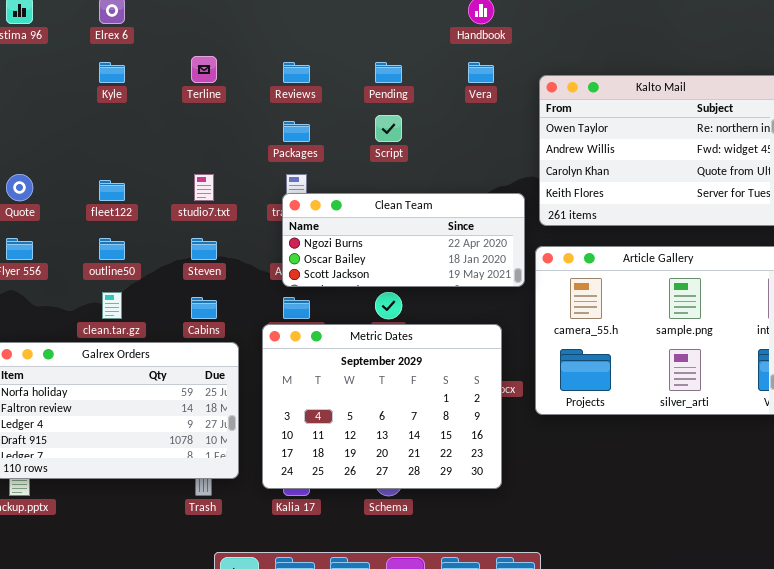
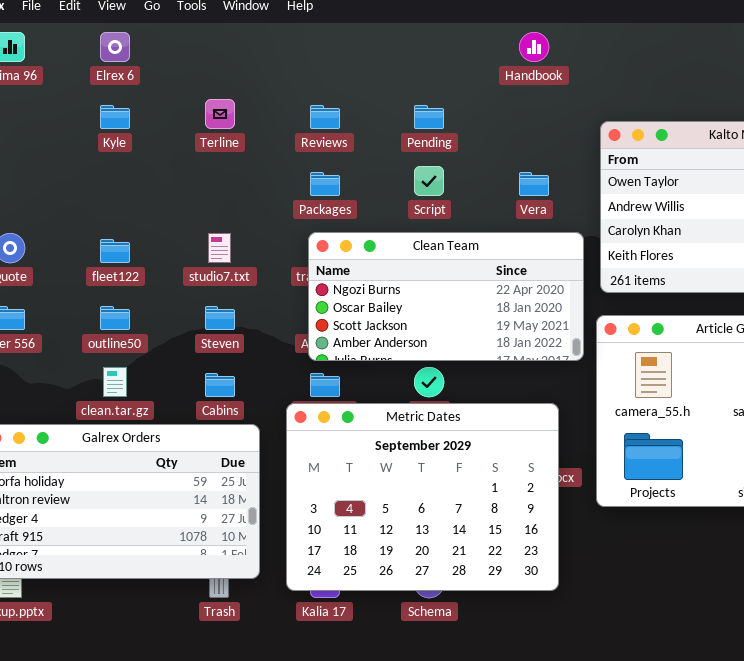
Vera: [468,62,494,83] -> [519,172,549,196], moved
Clean Team: [282,193,525,287] -> [308,232,584,361], resized

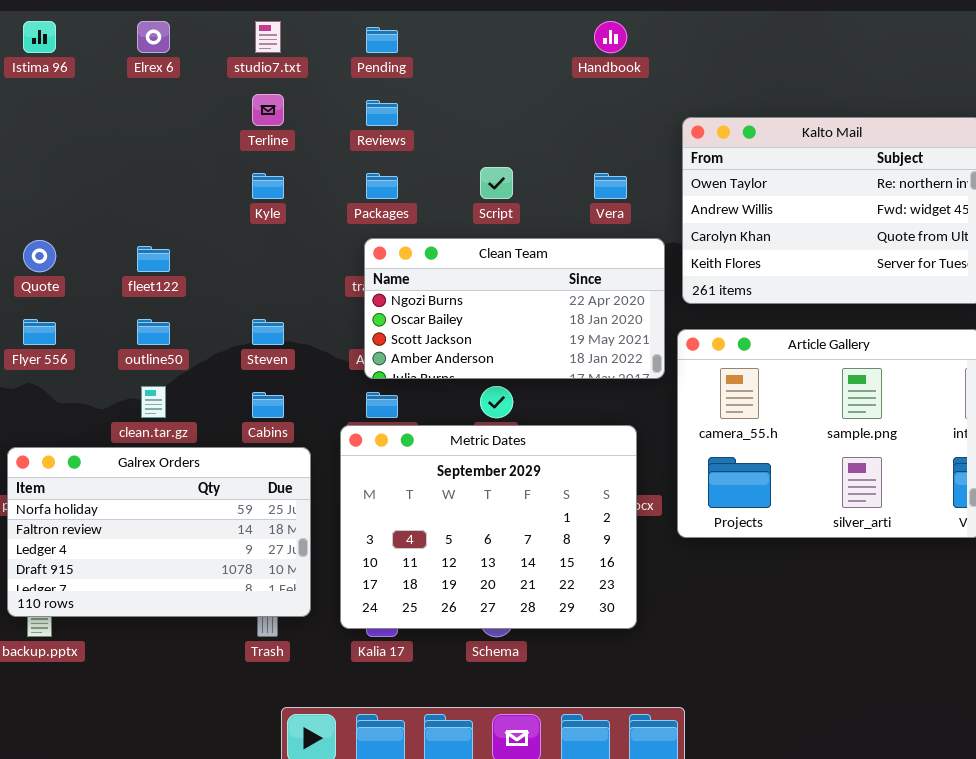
Kyle: [100,105,130,129] -> [252,173,284,199], moved
Pending: [414,105,444,129] -> [366,27,398,53], moved
studio7.txt: [208,233,231,263] -> [255,21,281,53], moved

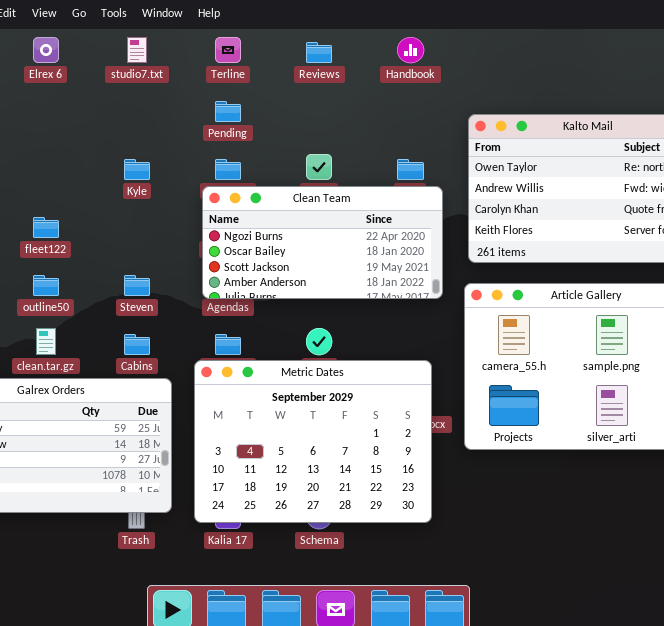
Pending: [366,27,398,53] -> [215,101,241,122], moved
Terline: [252,94,284,126] -> [215,37,241,63], moved
Reviews: [366,100,398,126] -> [306,42,332,63], moved
Clean Team: [364,238,665,379] -> [202,186,443,299], moved

